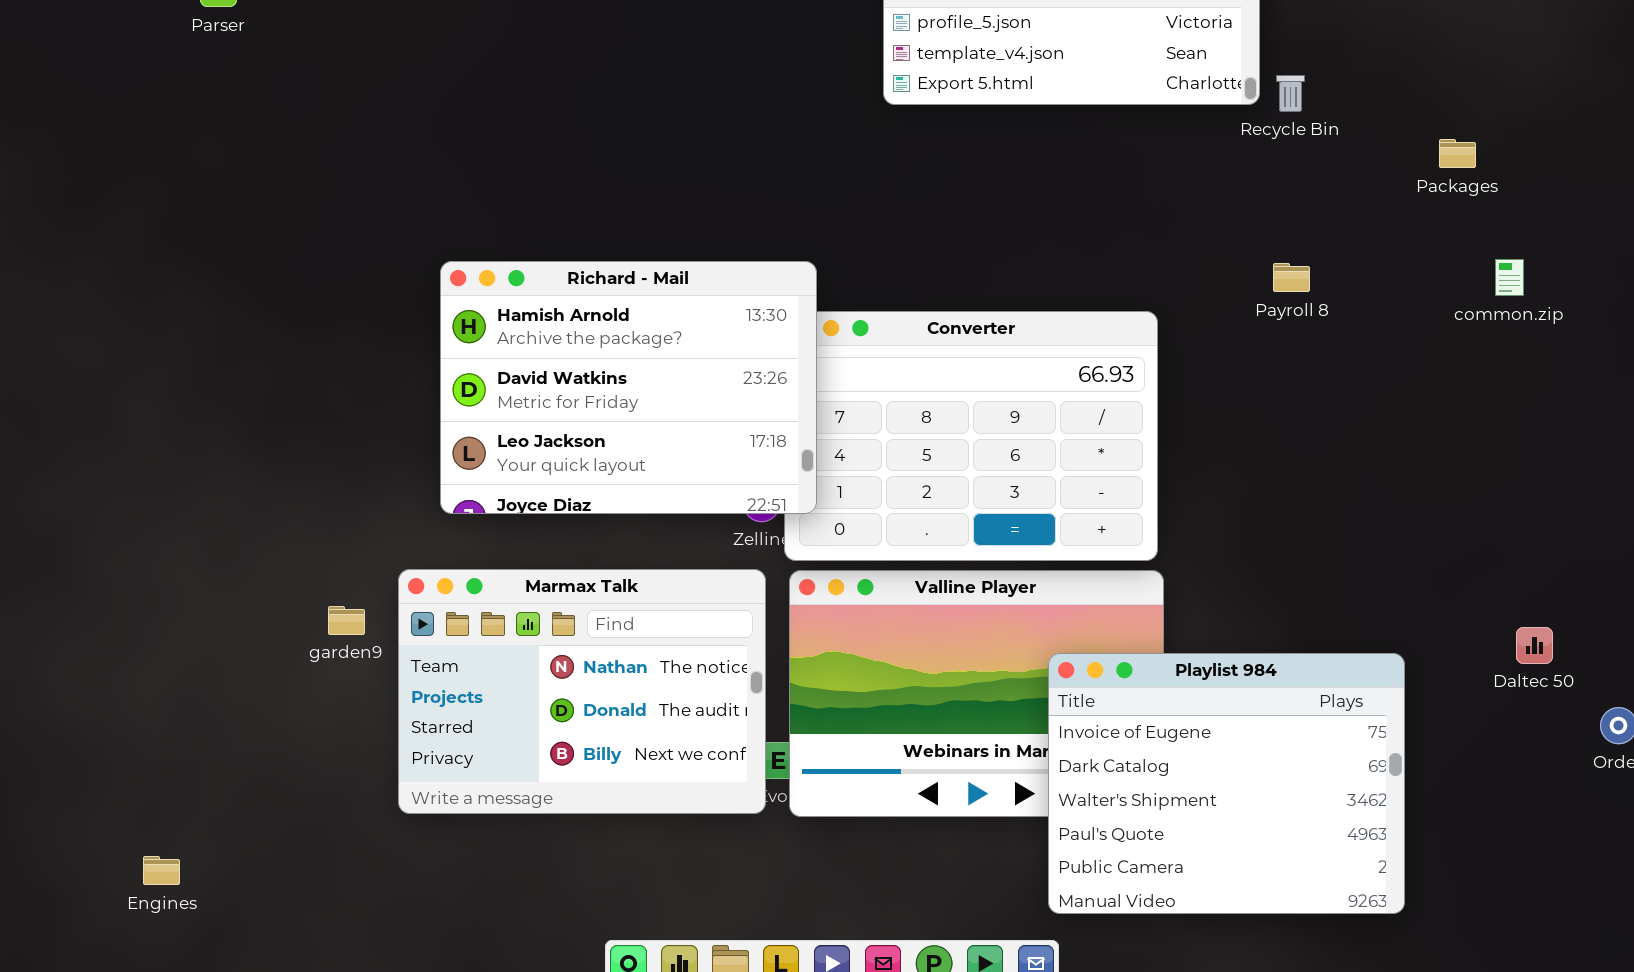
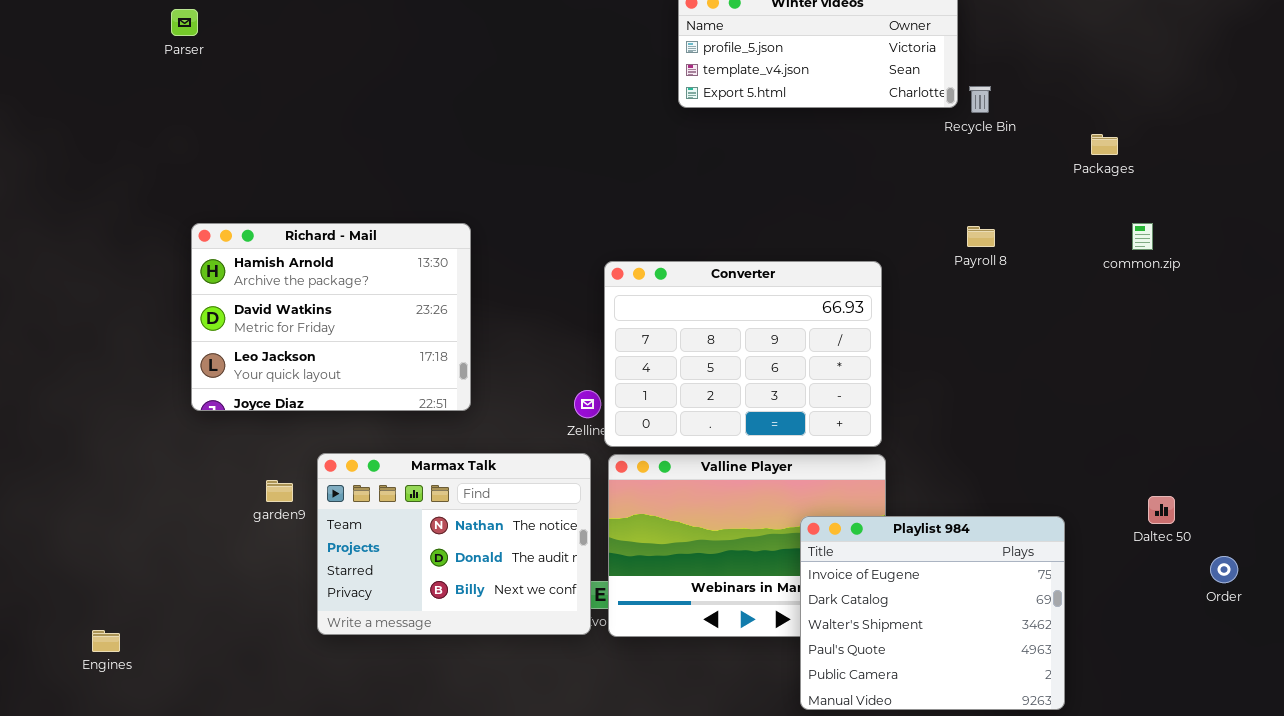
Richard - Mail: [440,261,817,514] -> [191,223,471,411], moved
Engines: [143,856,180,885] -> [92,630,120,652], moved

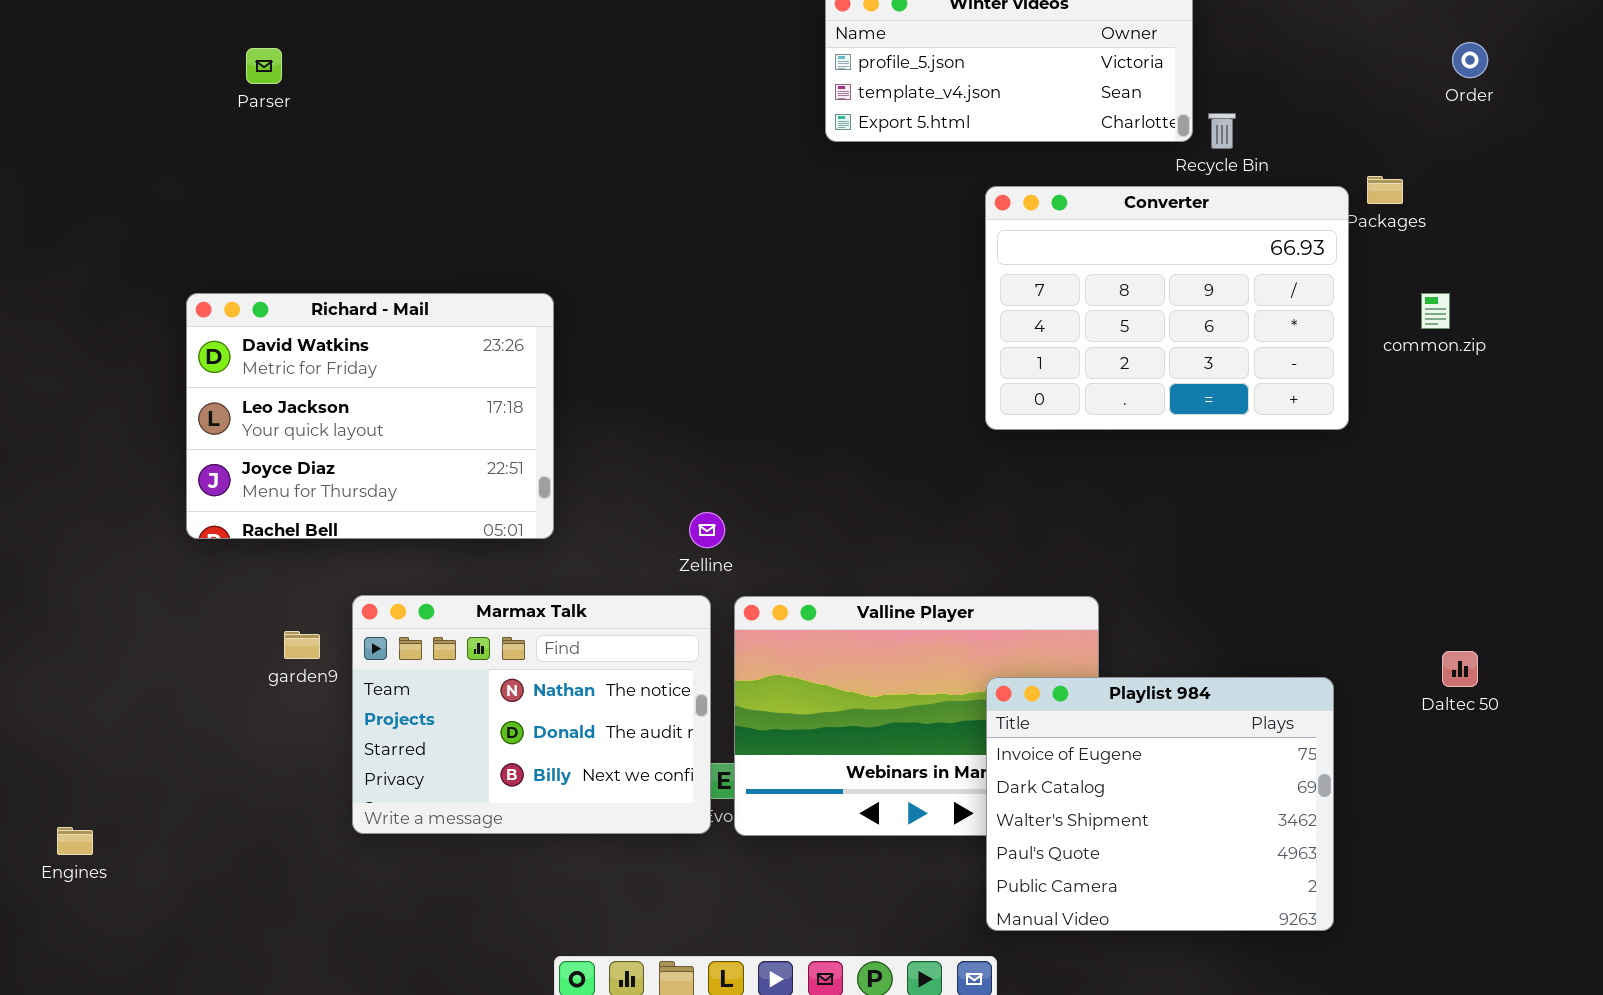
Parser: [171,9,198,36] -> [246,48,282,84], moved
Richard - Mail: [191,223,471,411] -> [186,293,554,539], scrolled down 1 row
Converter: [604,261,882,447] -> [985,186,1349,430], moved
Order: [1210,556,1238,583] -> [1452,42,1488,78], moved

